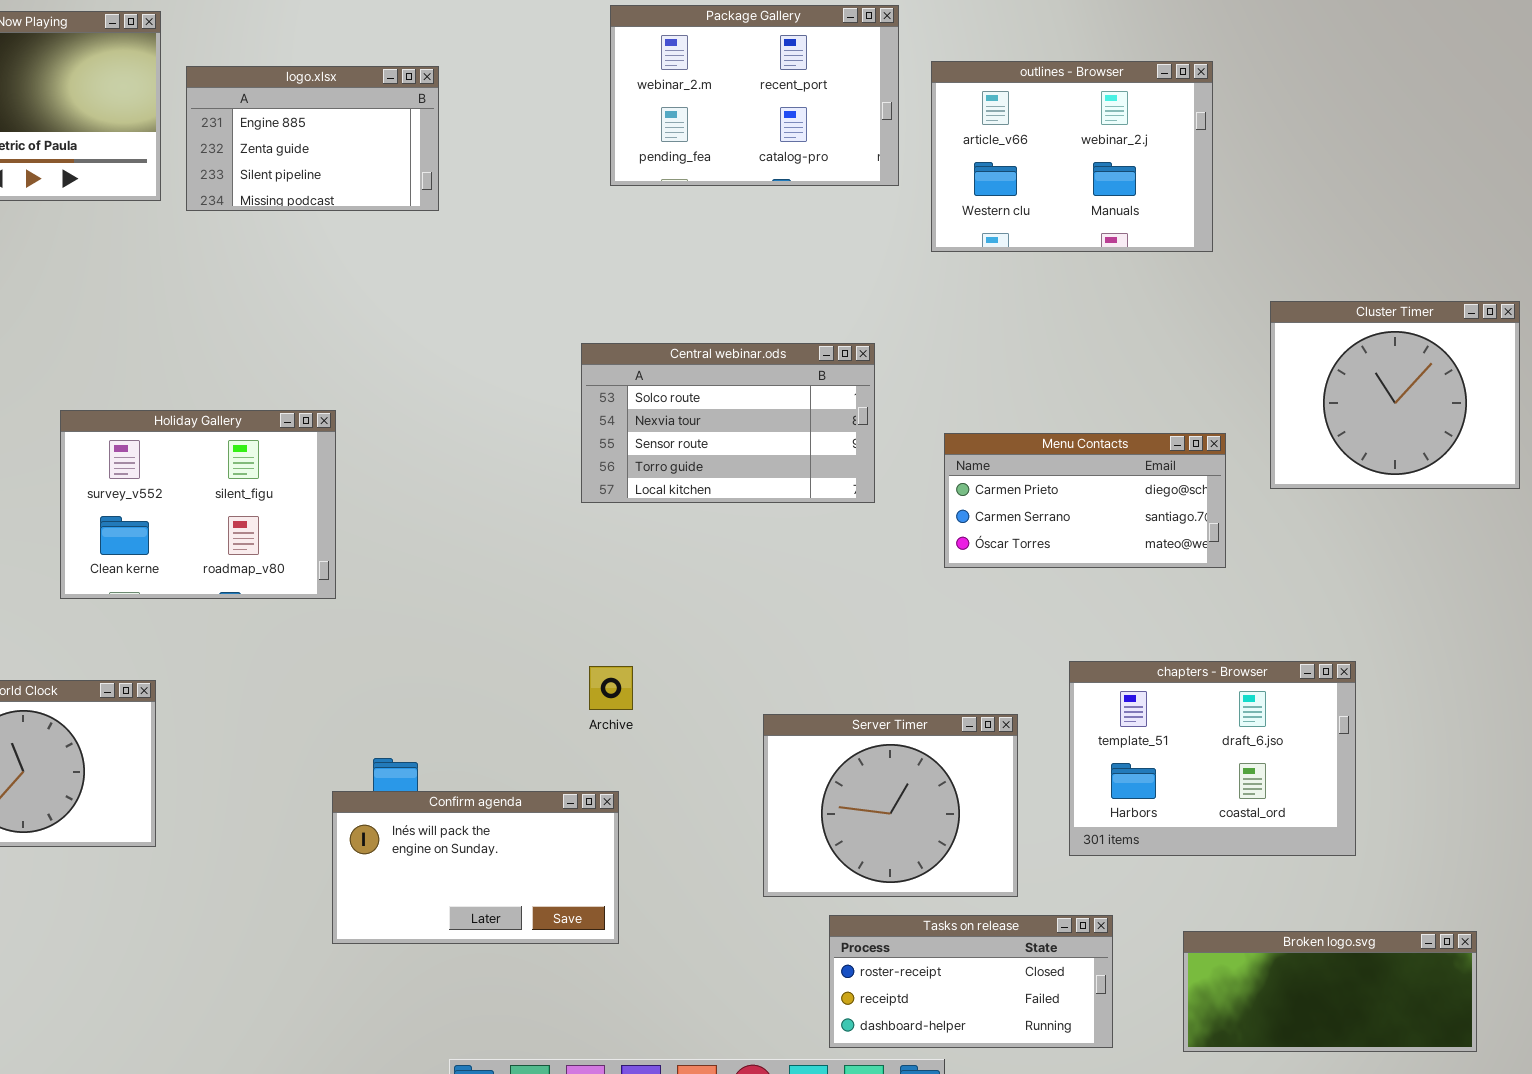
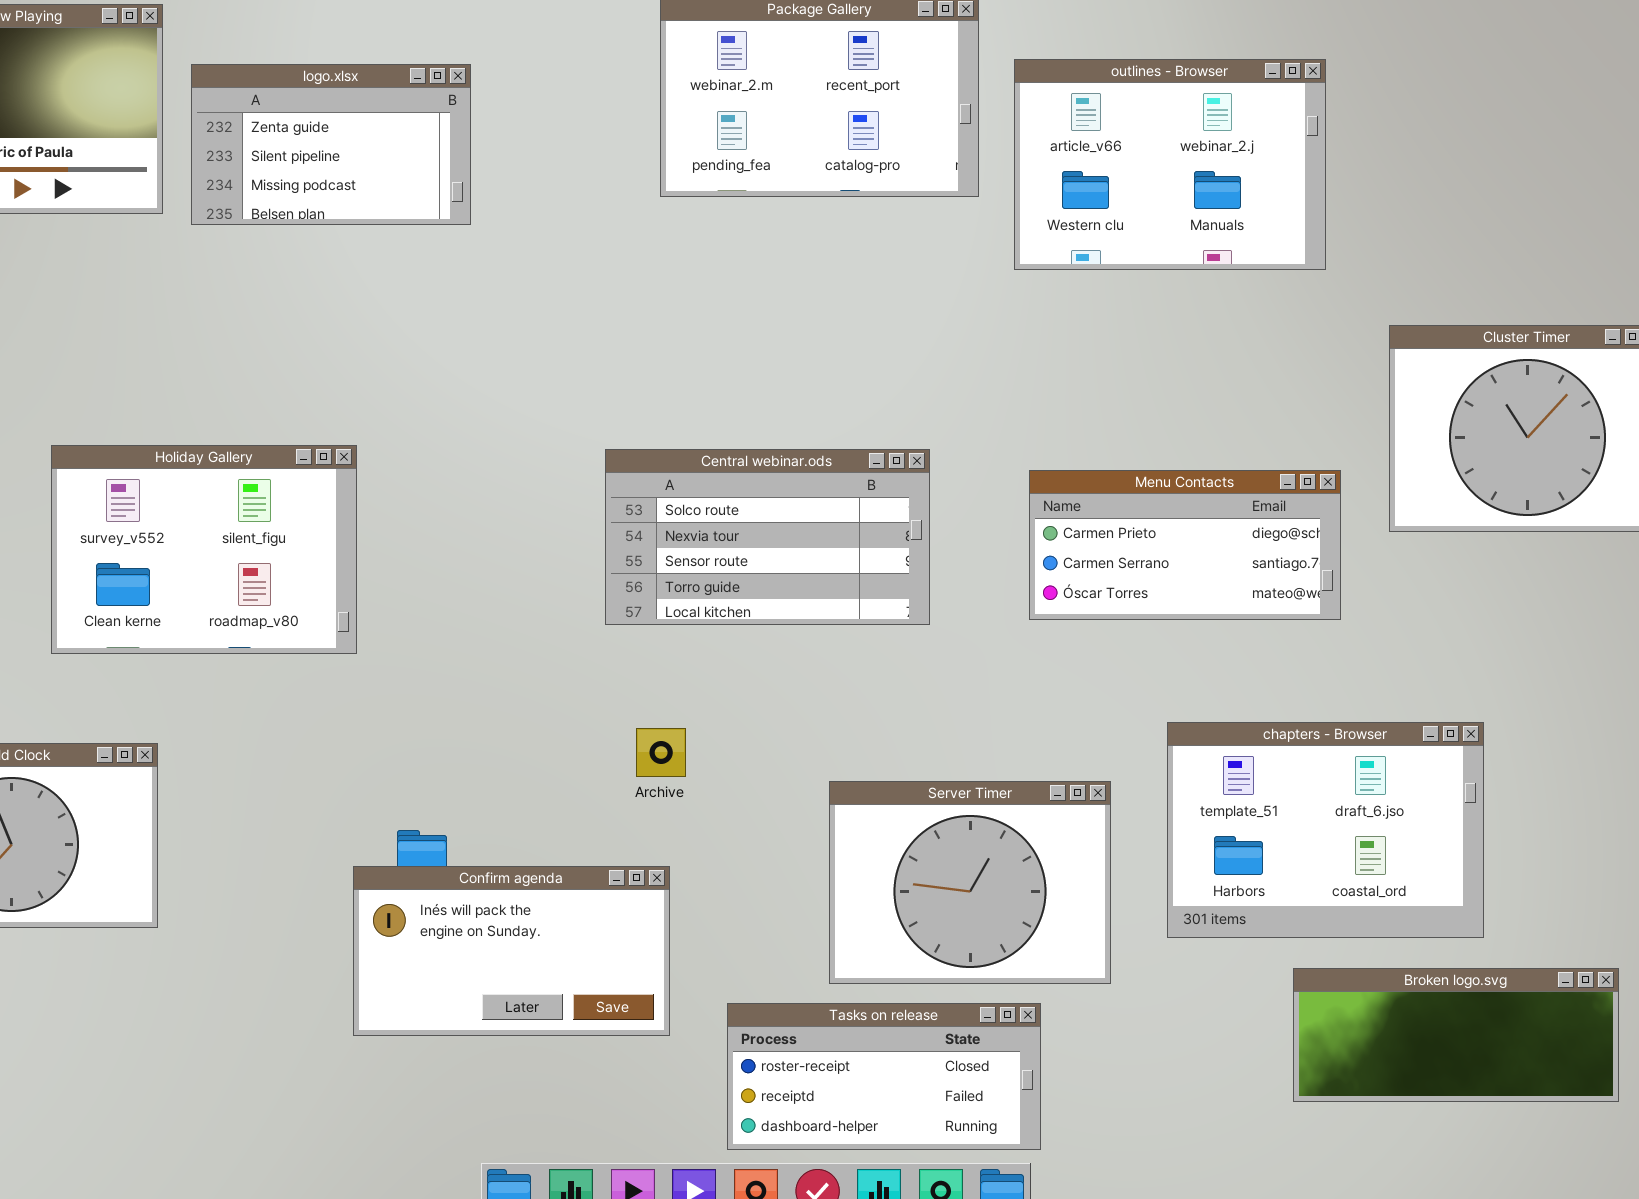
logo.xlsx: [186,66,439,211] -> [191,64,471,225], scrolled down 1 row
Central webinar.ods: [581,343,875,503] -> [605,449,930,625], moved
Tasks on release: [829,915,1113,1048] -> [727,1003,1041,1150], moved
Broken logo.svg: [1183,931,1477,1052] -> [1293,968,1619,1102], moved

